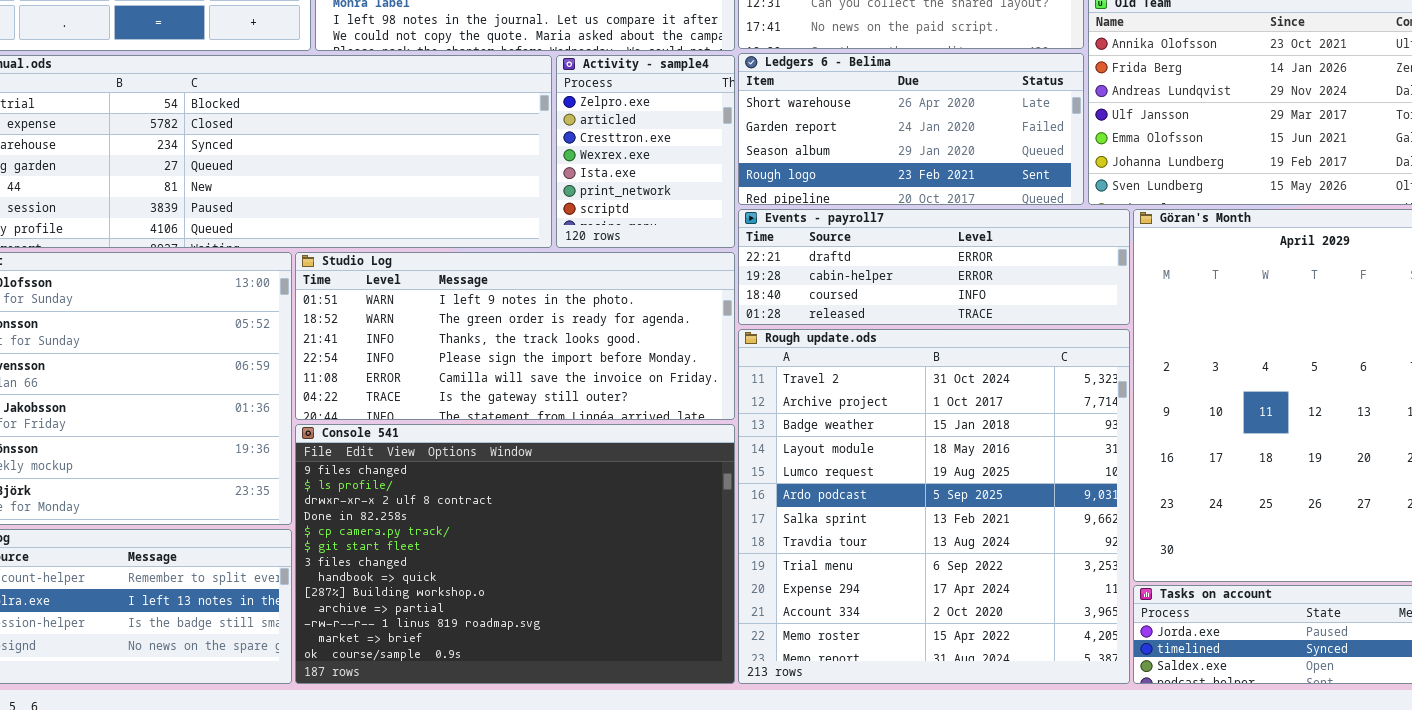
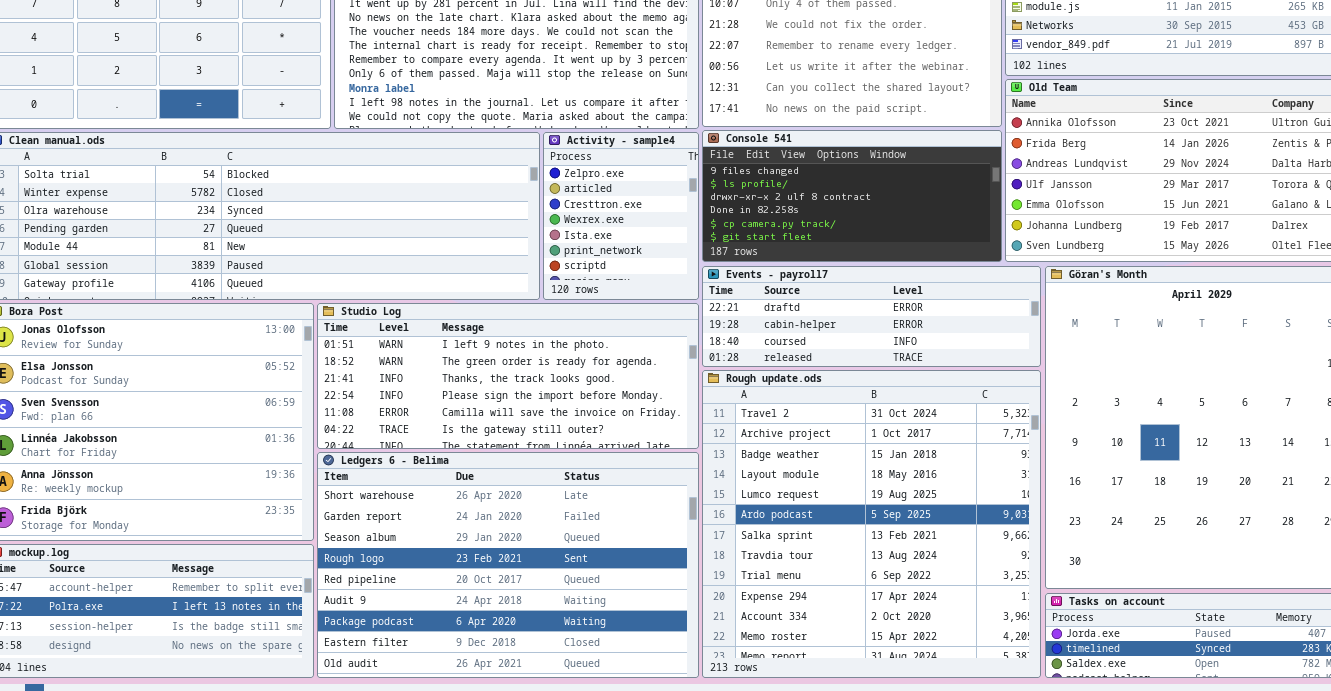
Ledgers 6 - Belima: [738,53,1084,205] -> [317,452,699,678], moved, resized
Console 541: [295,424,735,684] -> [702,130,1002,262], moved, resized

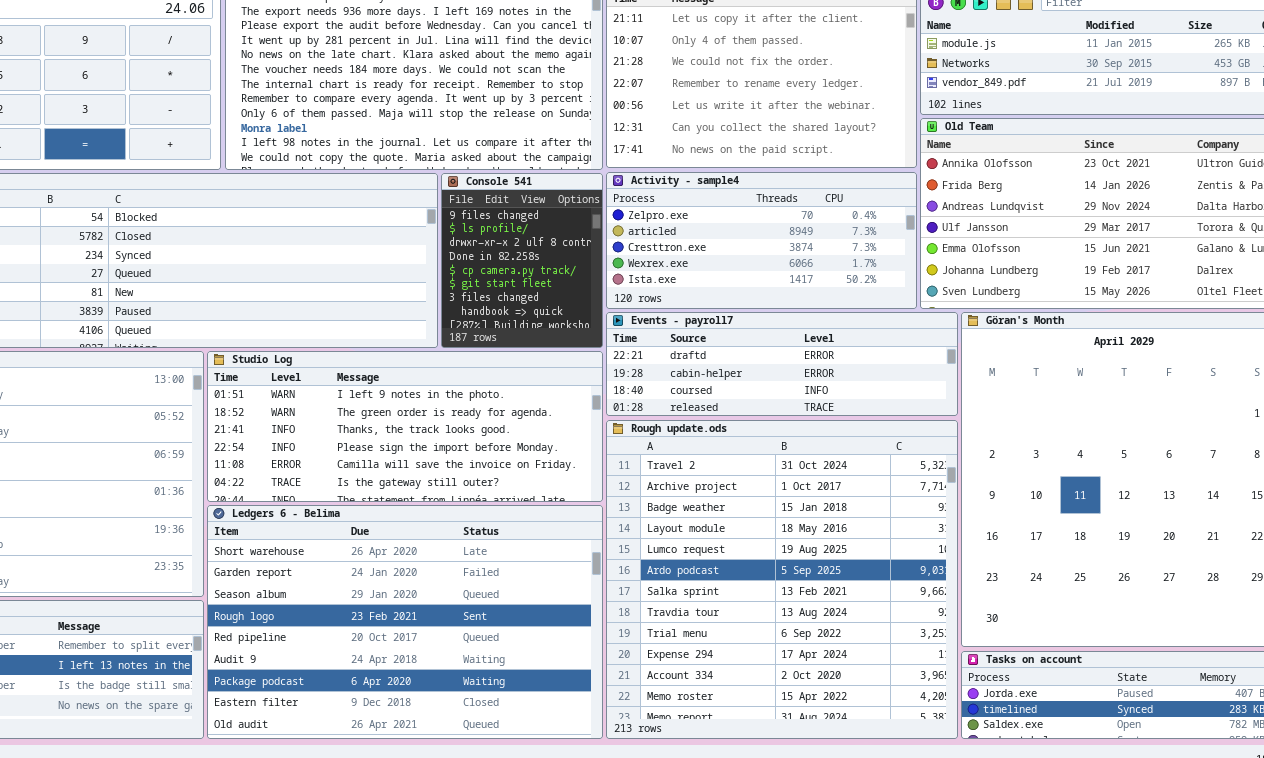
Console 541: [702,130,1002,262] -> [441,173,603,348], moved, resized
Activity - sample4: [543,132,699,300] -> [606,172,917,309], moved, resized

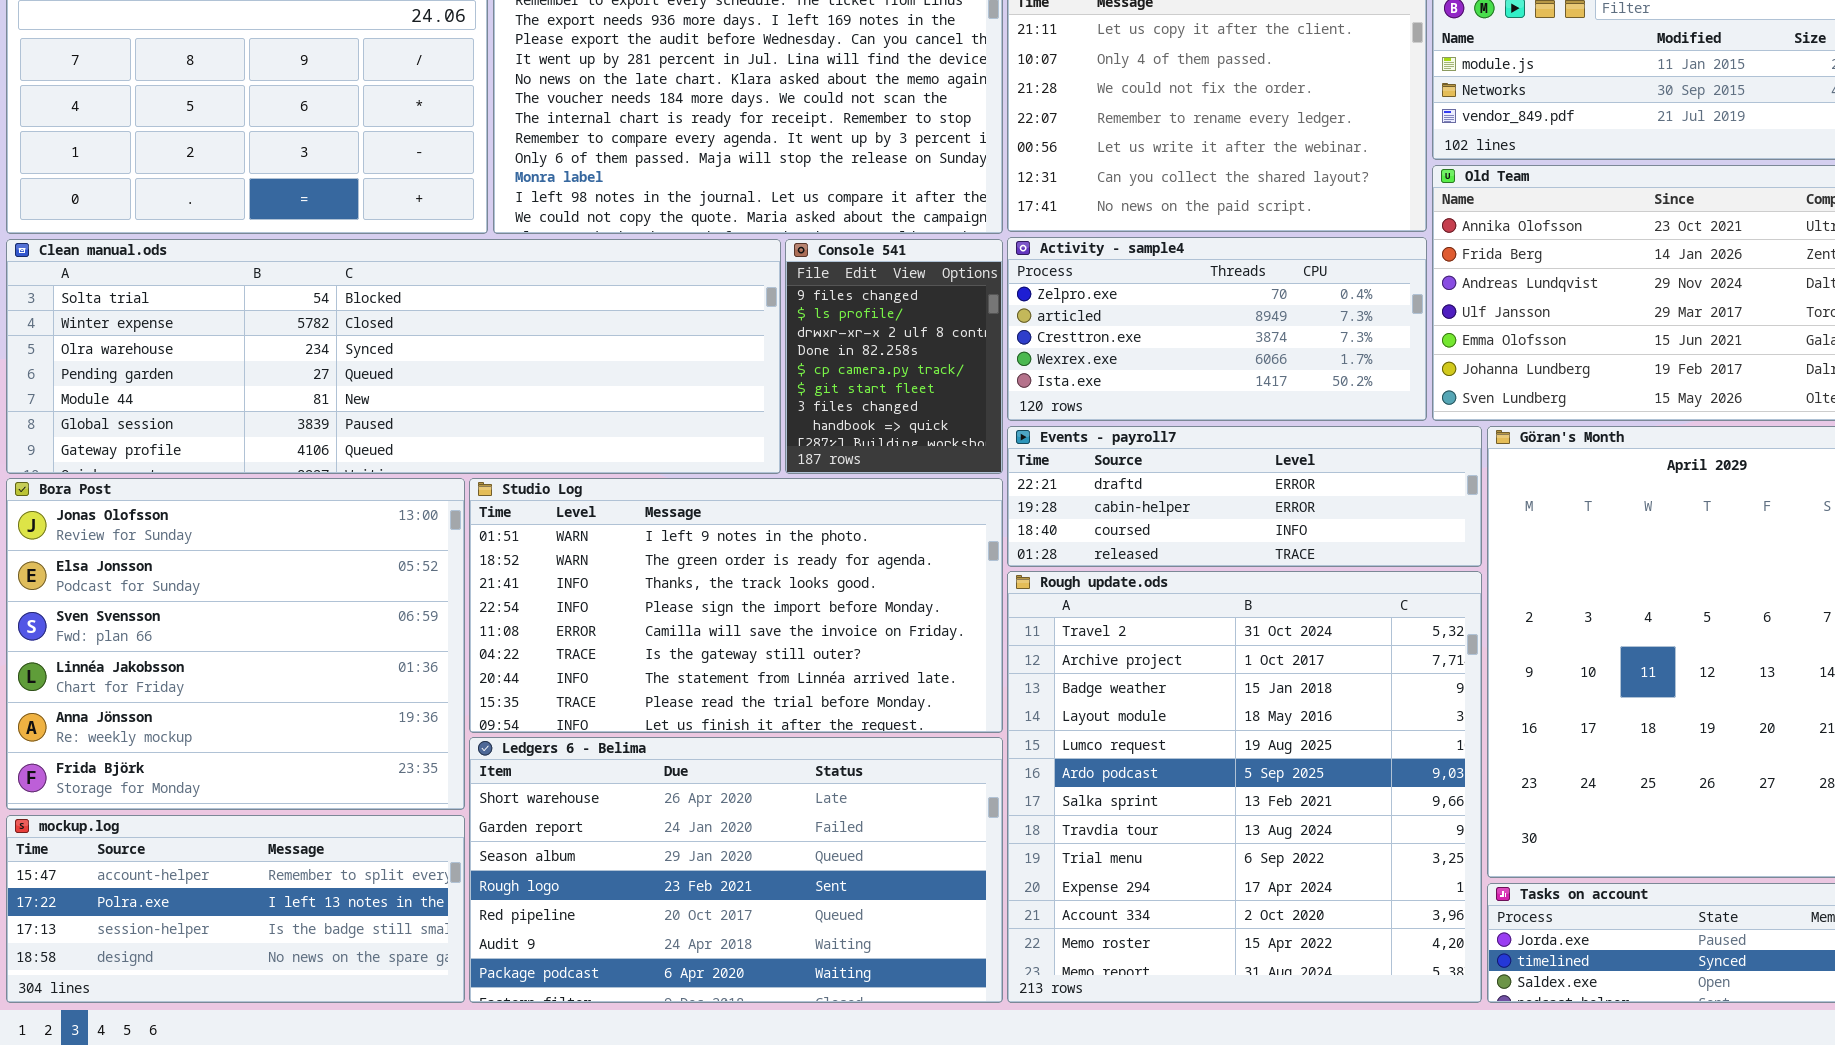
Studio Log: [207,351,603,502] -> [469,478,1003,733], resized
Ledgers 6 - Belima: [207,505,603,739] -> [469,737,1003,1003], resized

